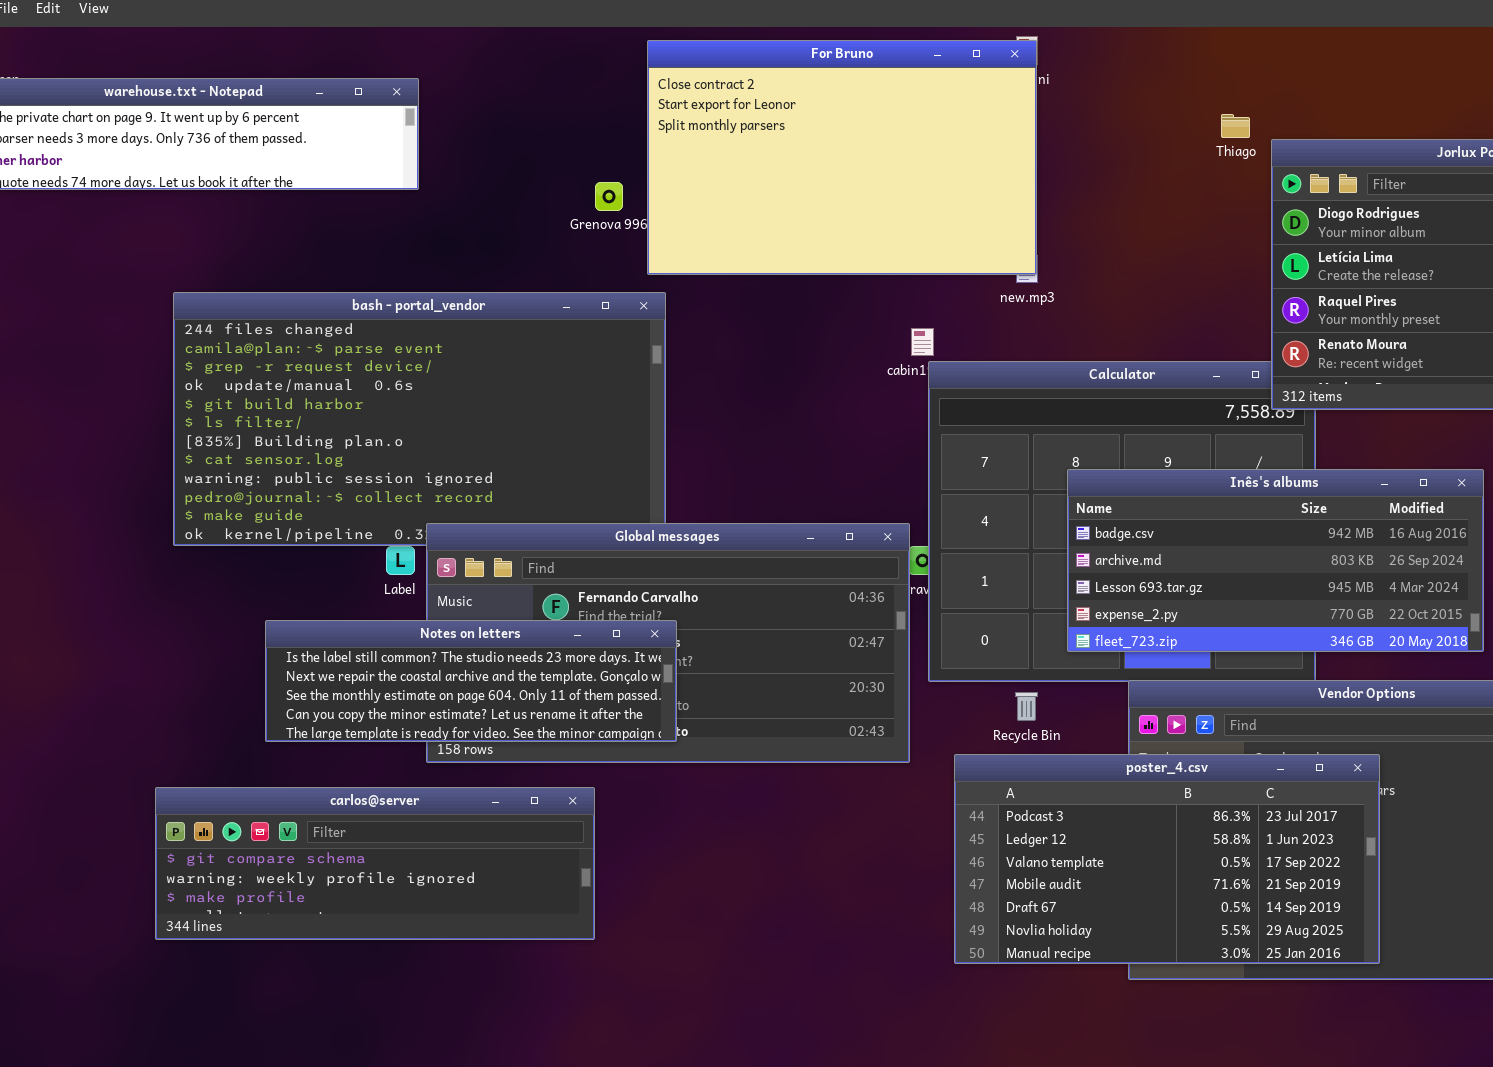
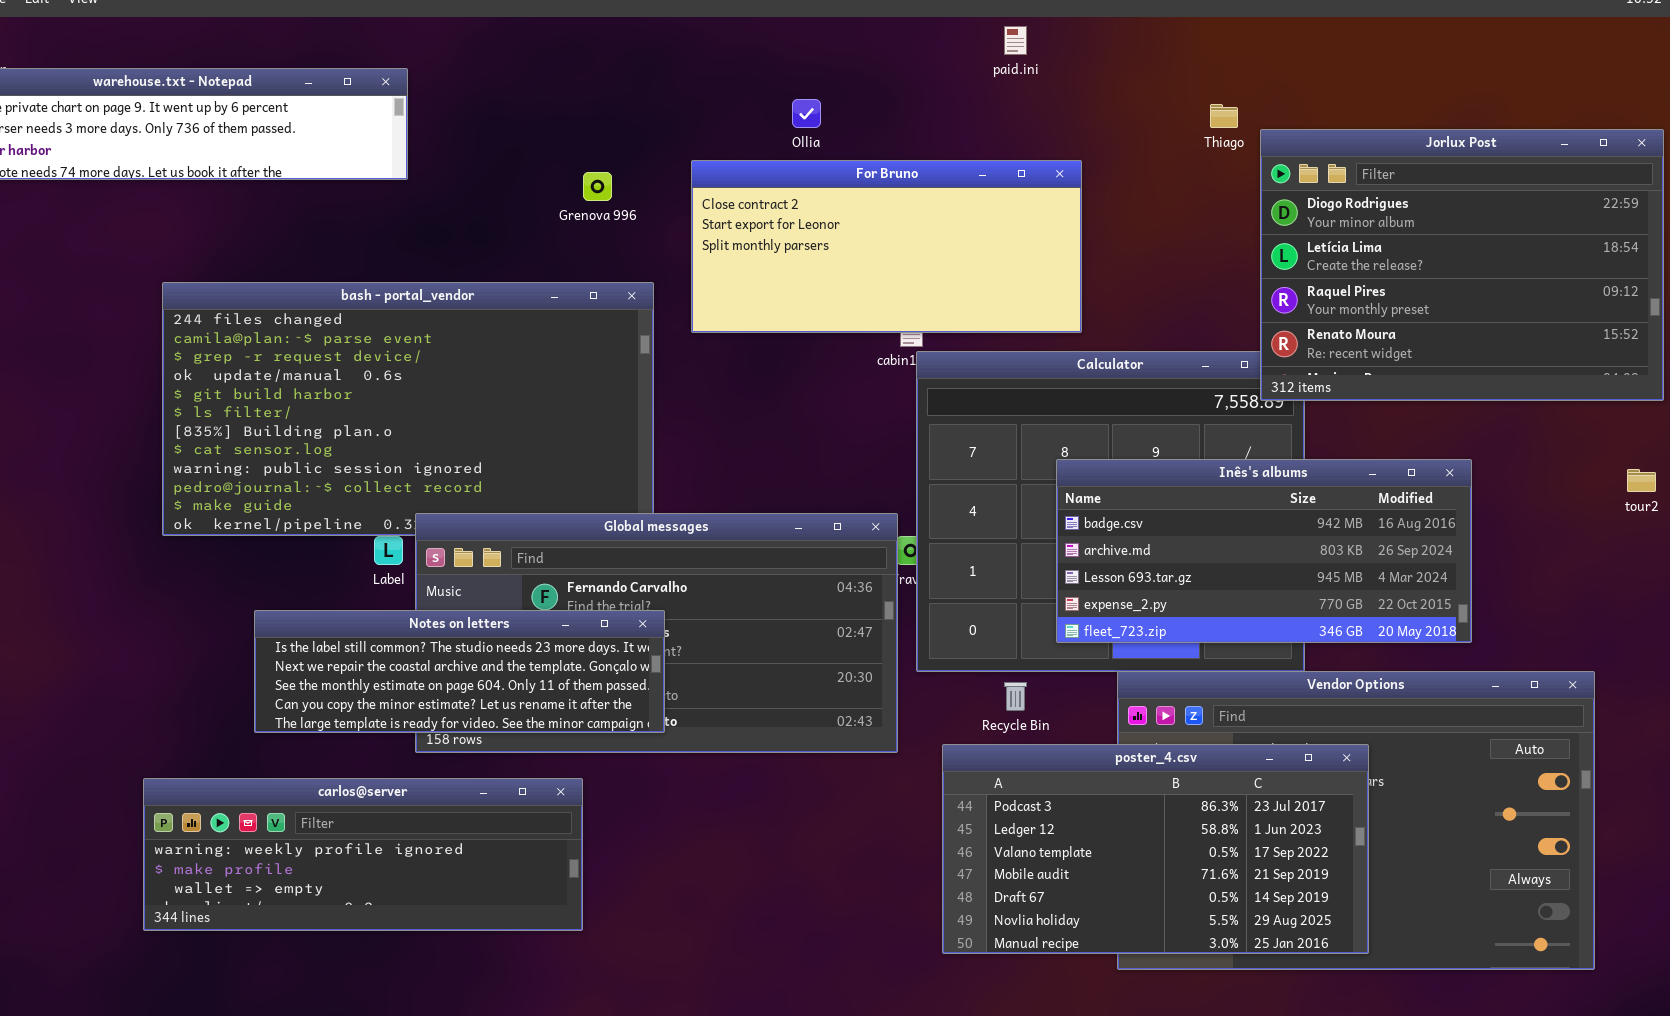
For Bruno: [647,40,1037,275] -> [691,160,1082,333], moved, resized
carlos@server: [155,787,595,940] -> [143,778,583,931], scrolled down 1 row

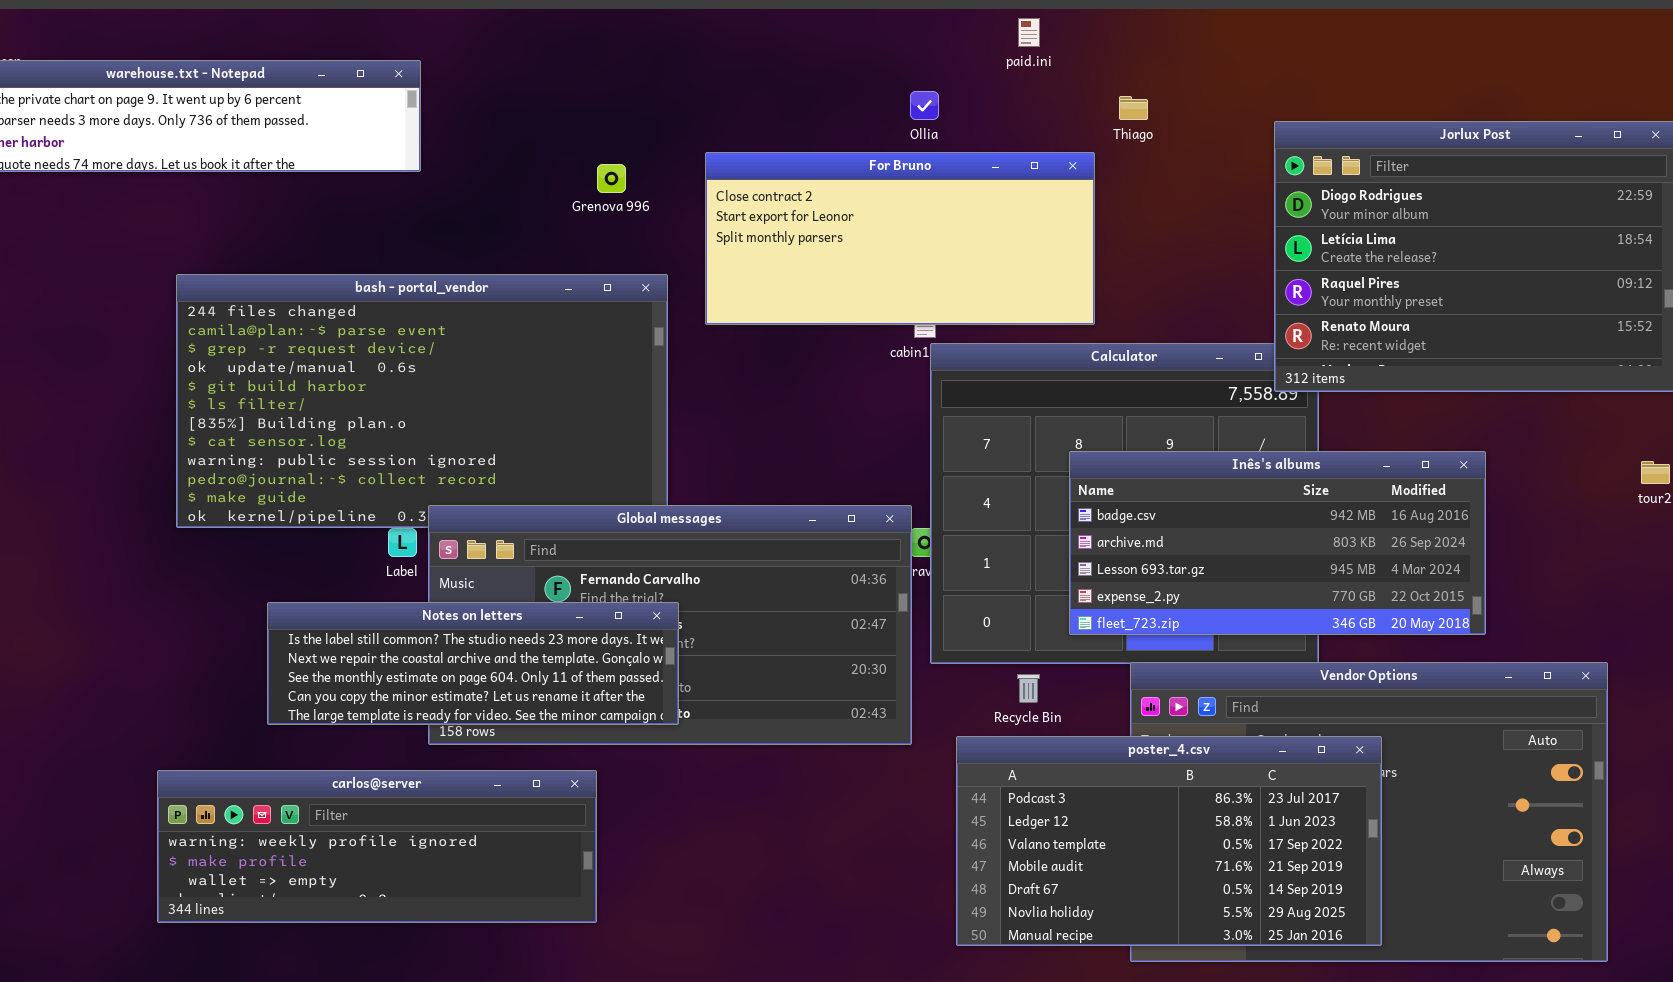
Ollia: [792,99,821,128] -> [910,91,939,120], moved
Thiago: [1210,104,1238,128] -> [1119,96,1148,120], moved

